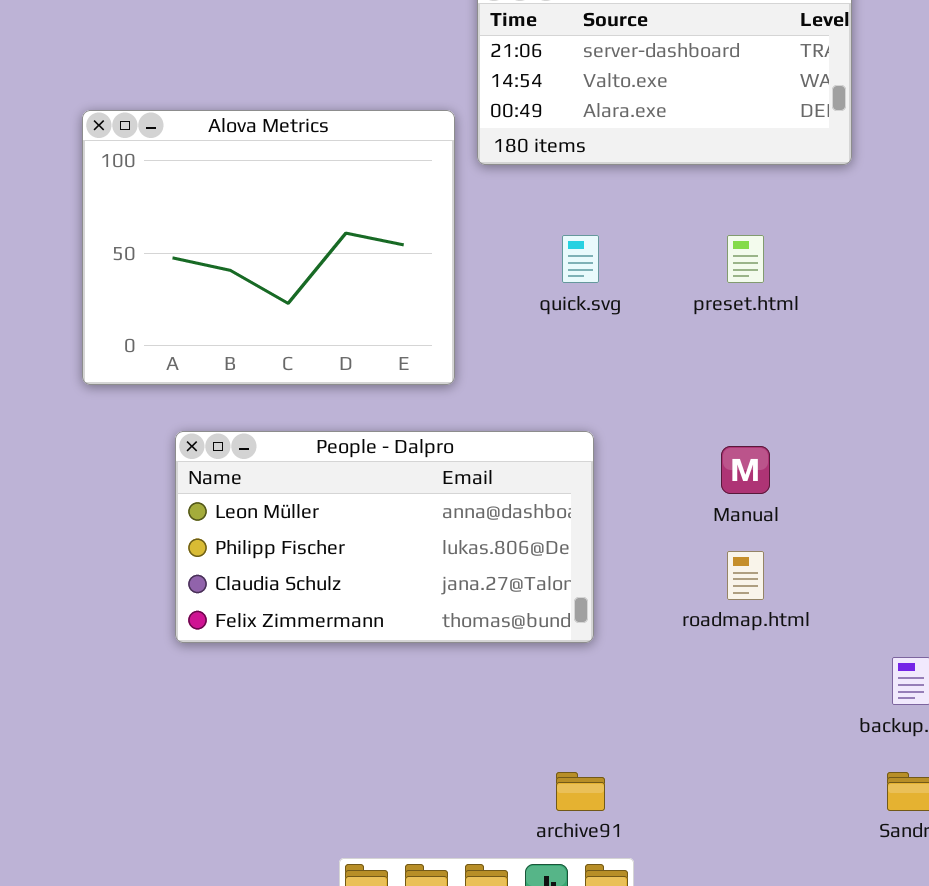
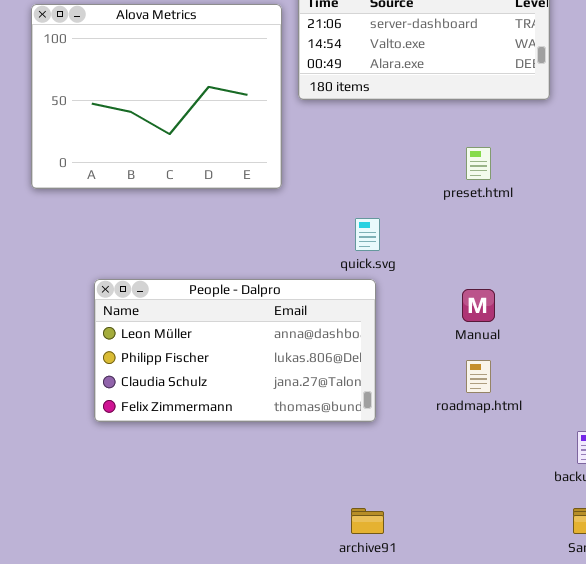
Alova Metrics: [82,110,455,385] -> [31,4,282,189], moved
quick.svg: [562,235,599,283] -> [355,218,380,251], moved

